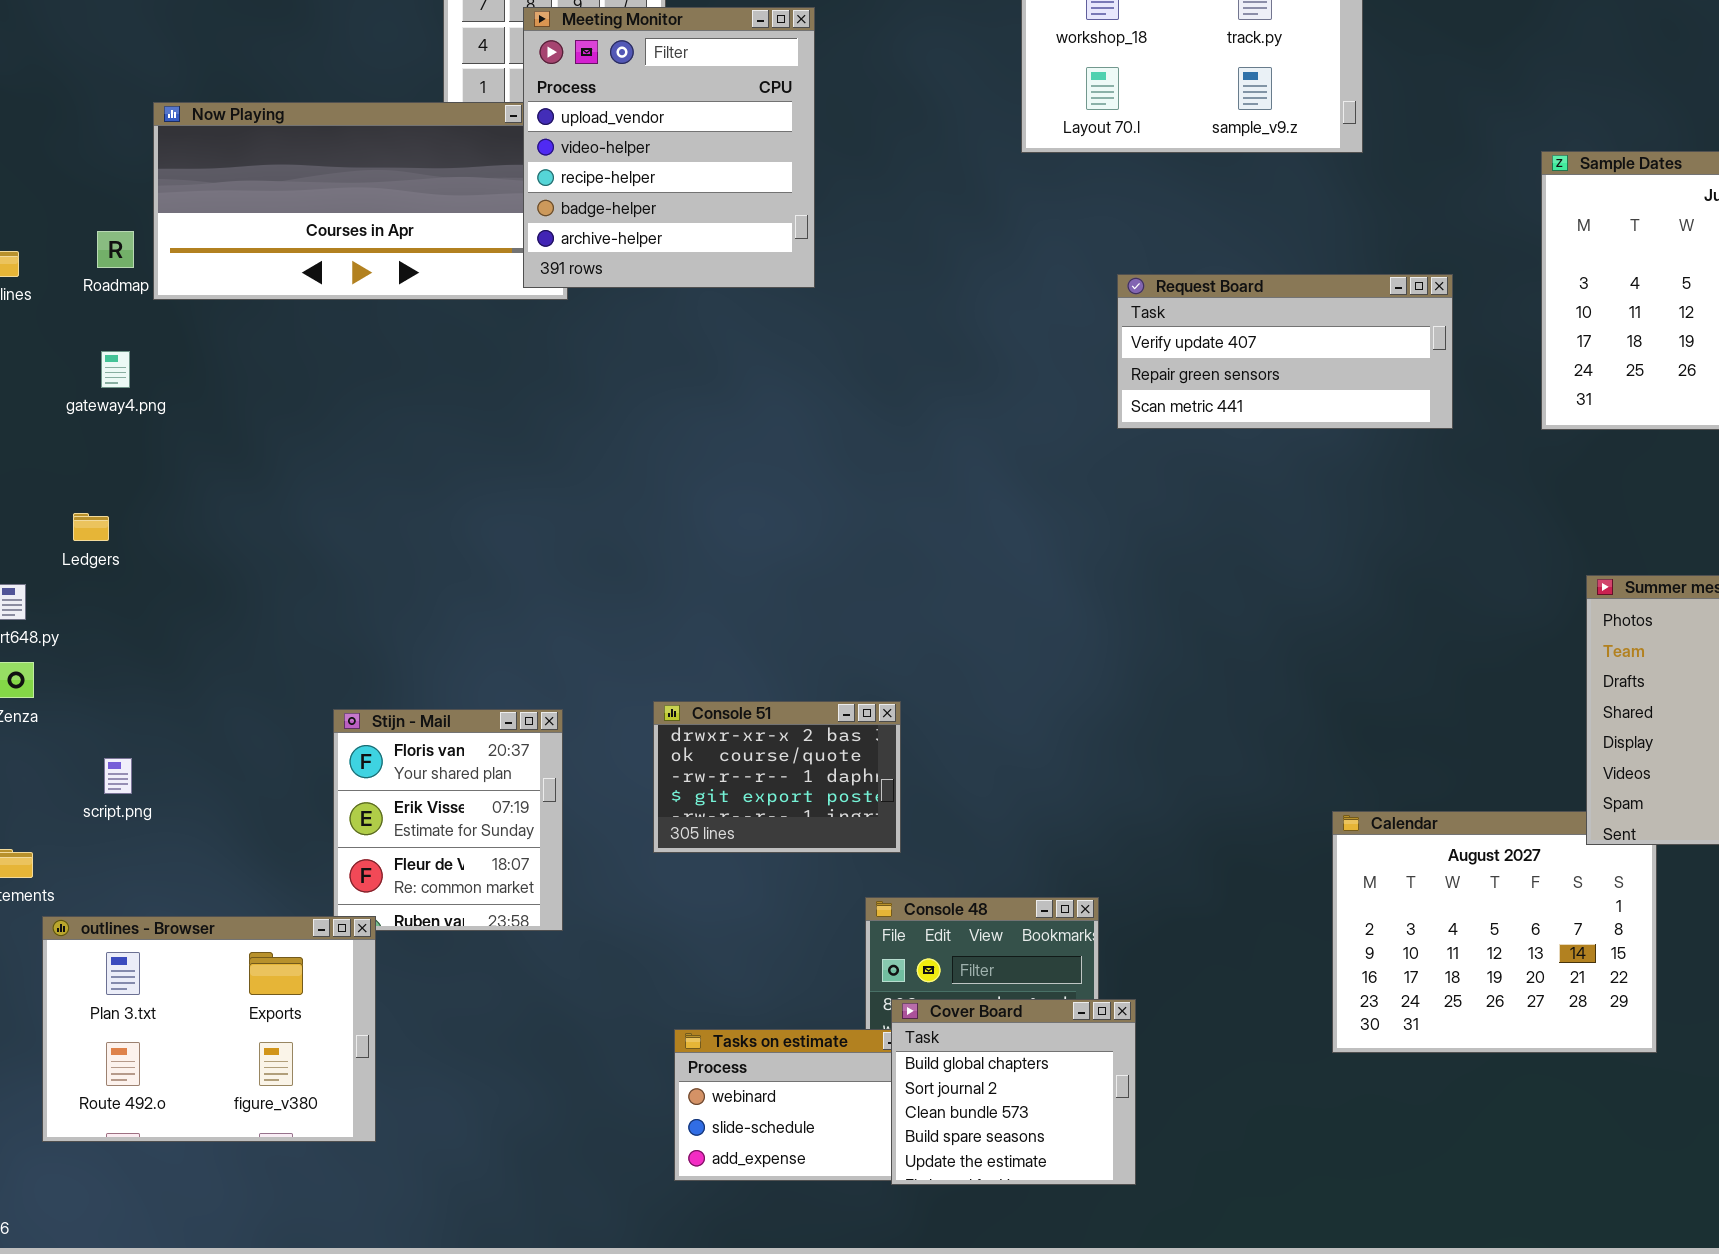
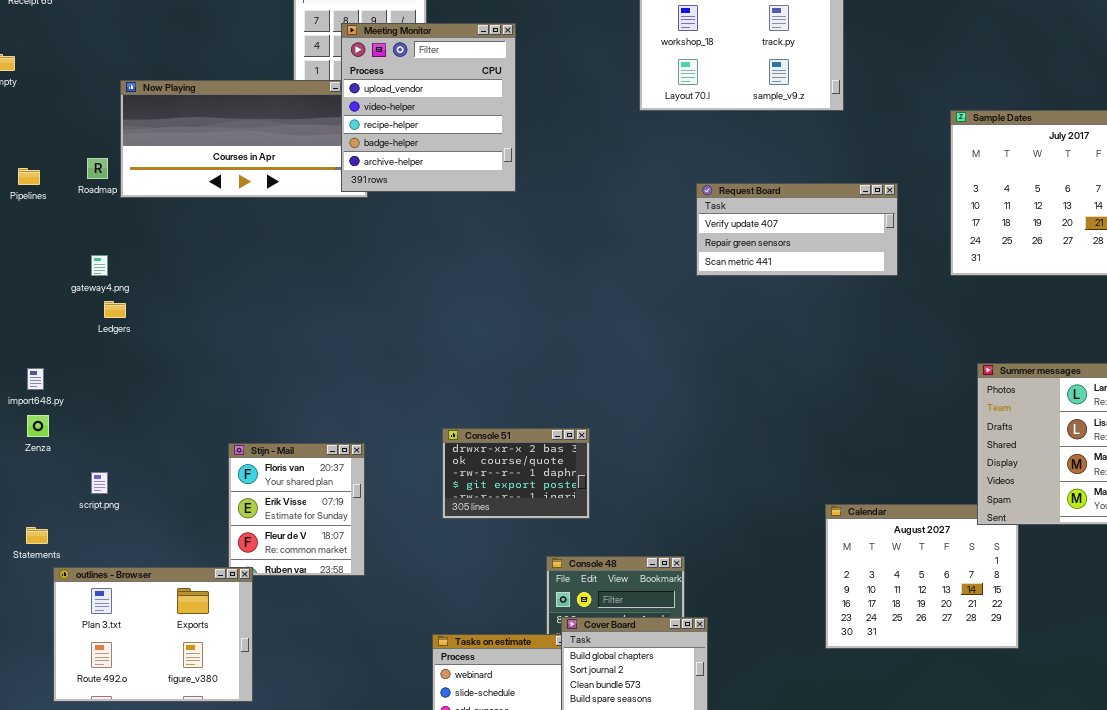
gateway4.png: [101,351,130,388] -> [91,255,108,276], moved
Ledgers: [73,513,109,541] -> [104,301,126,318], moved
Console 51: [653,701,901,853] -> [442,428,590,519], moved

